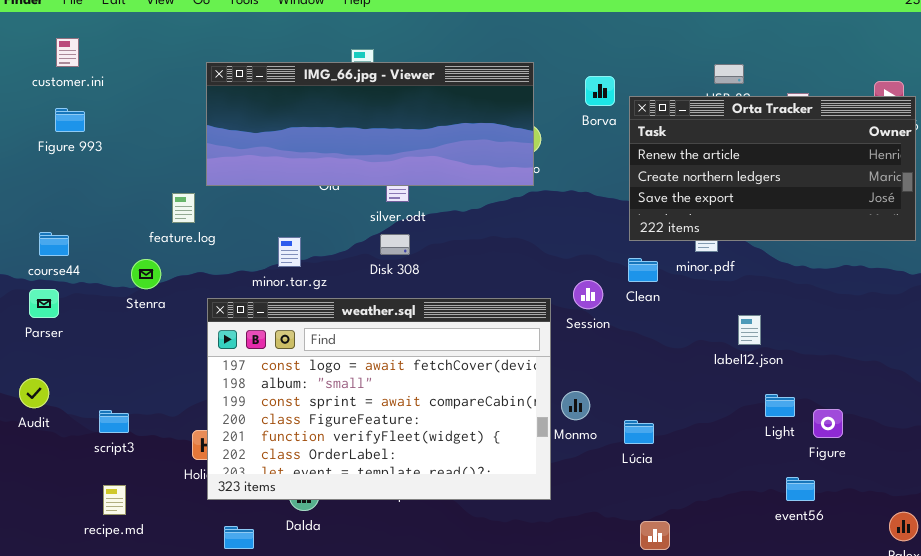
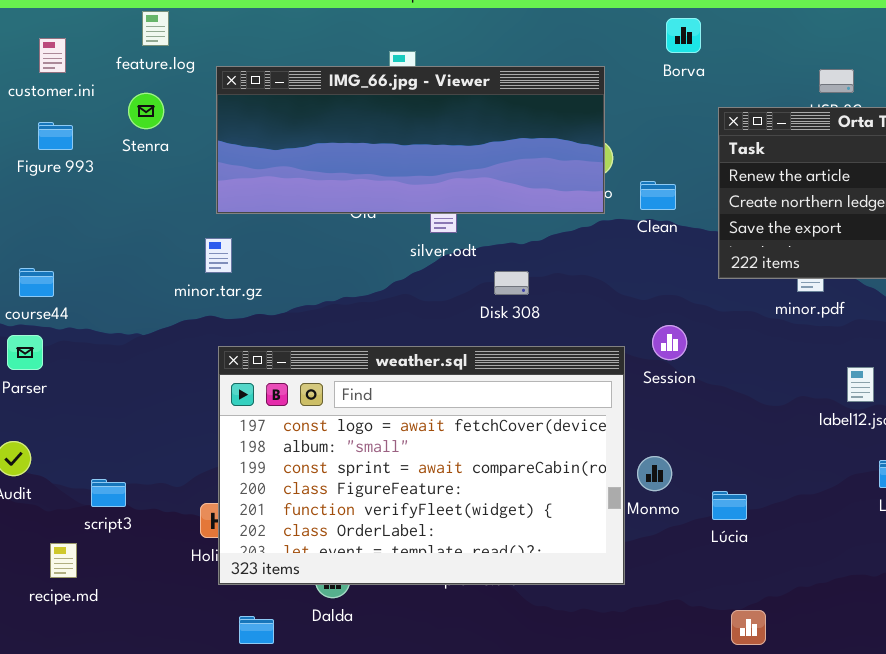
Borva: [585,76,615,106] -> [666,18,701,53], moved
feature.log: [172,193,195,223] -> [142,11,169,46], moved
Disk 308: [380,234,410,255] -> [494,271,529,295], moved
minor.tar.gz: [278,237,301,267] -> [205,238,232,273], moved
Clean: [628,258,658,282] -> [640,181,676,210], moved
Stenra: [131,259,161,289] -> [128,93,164,129], moved
recipe.md: [103,485,126,515] -> [50,543,77,578], moved

